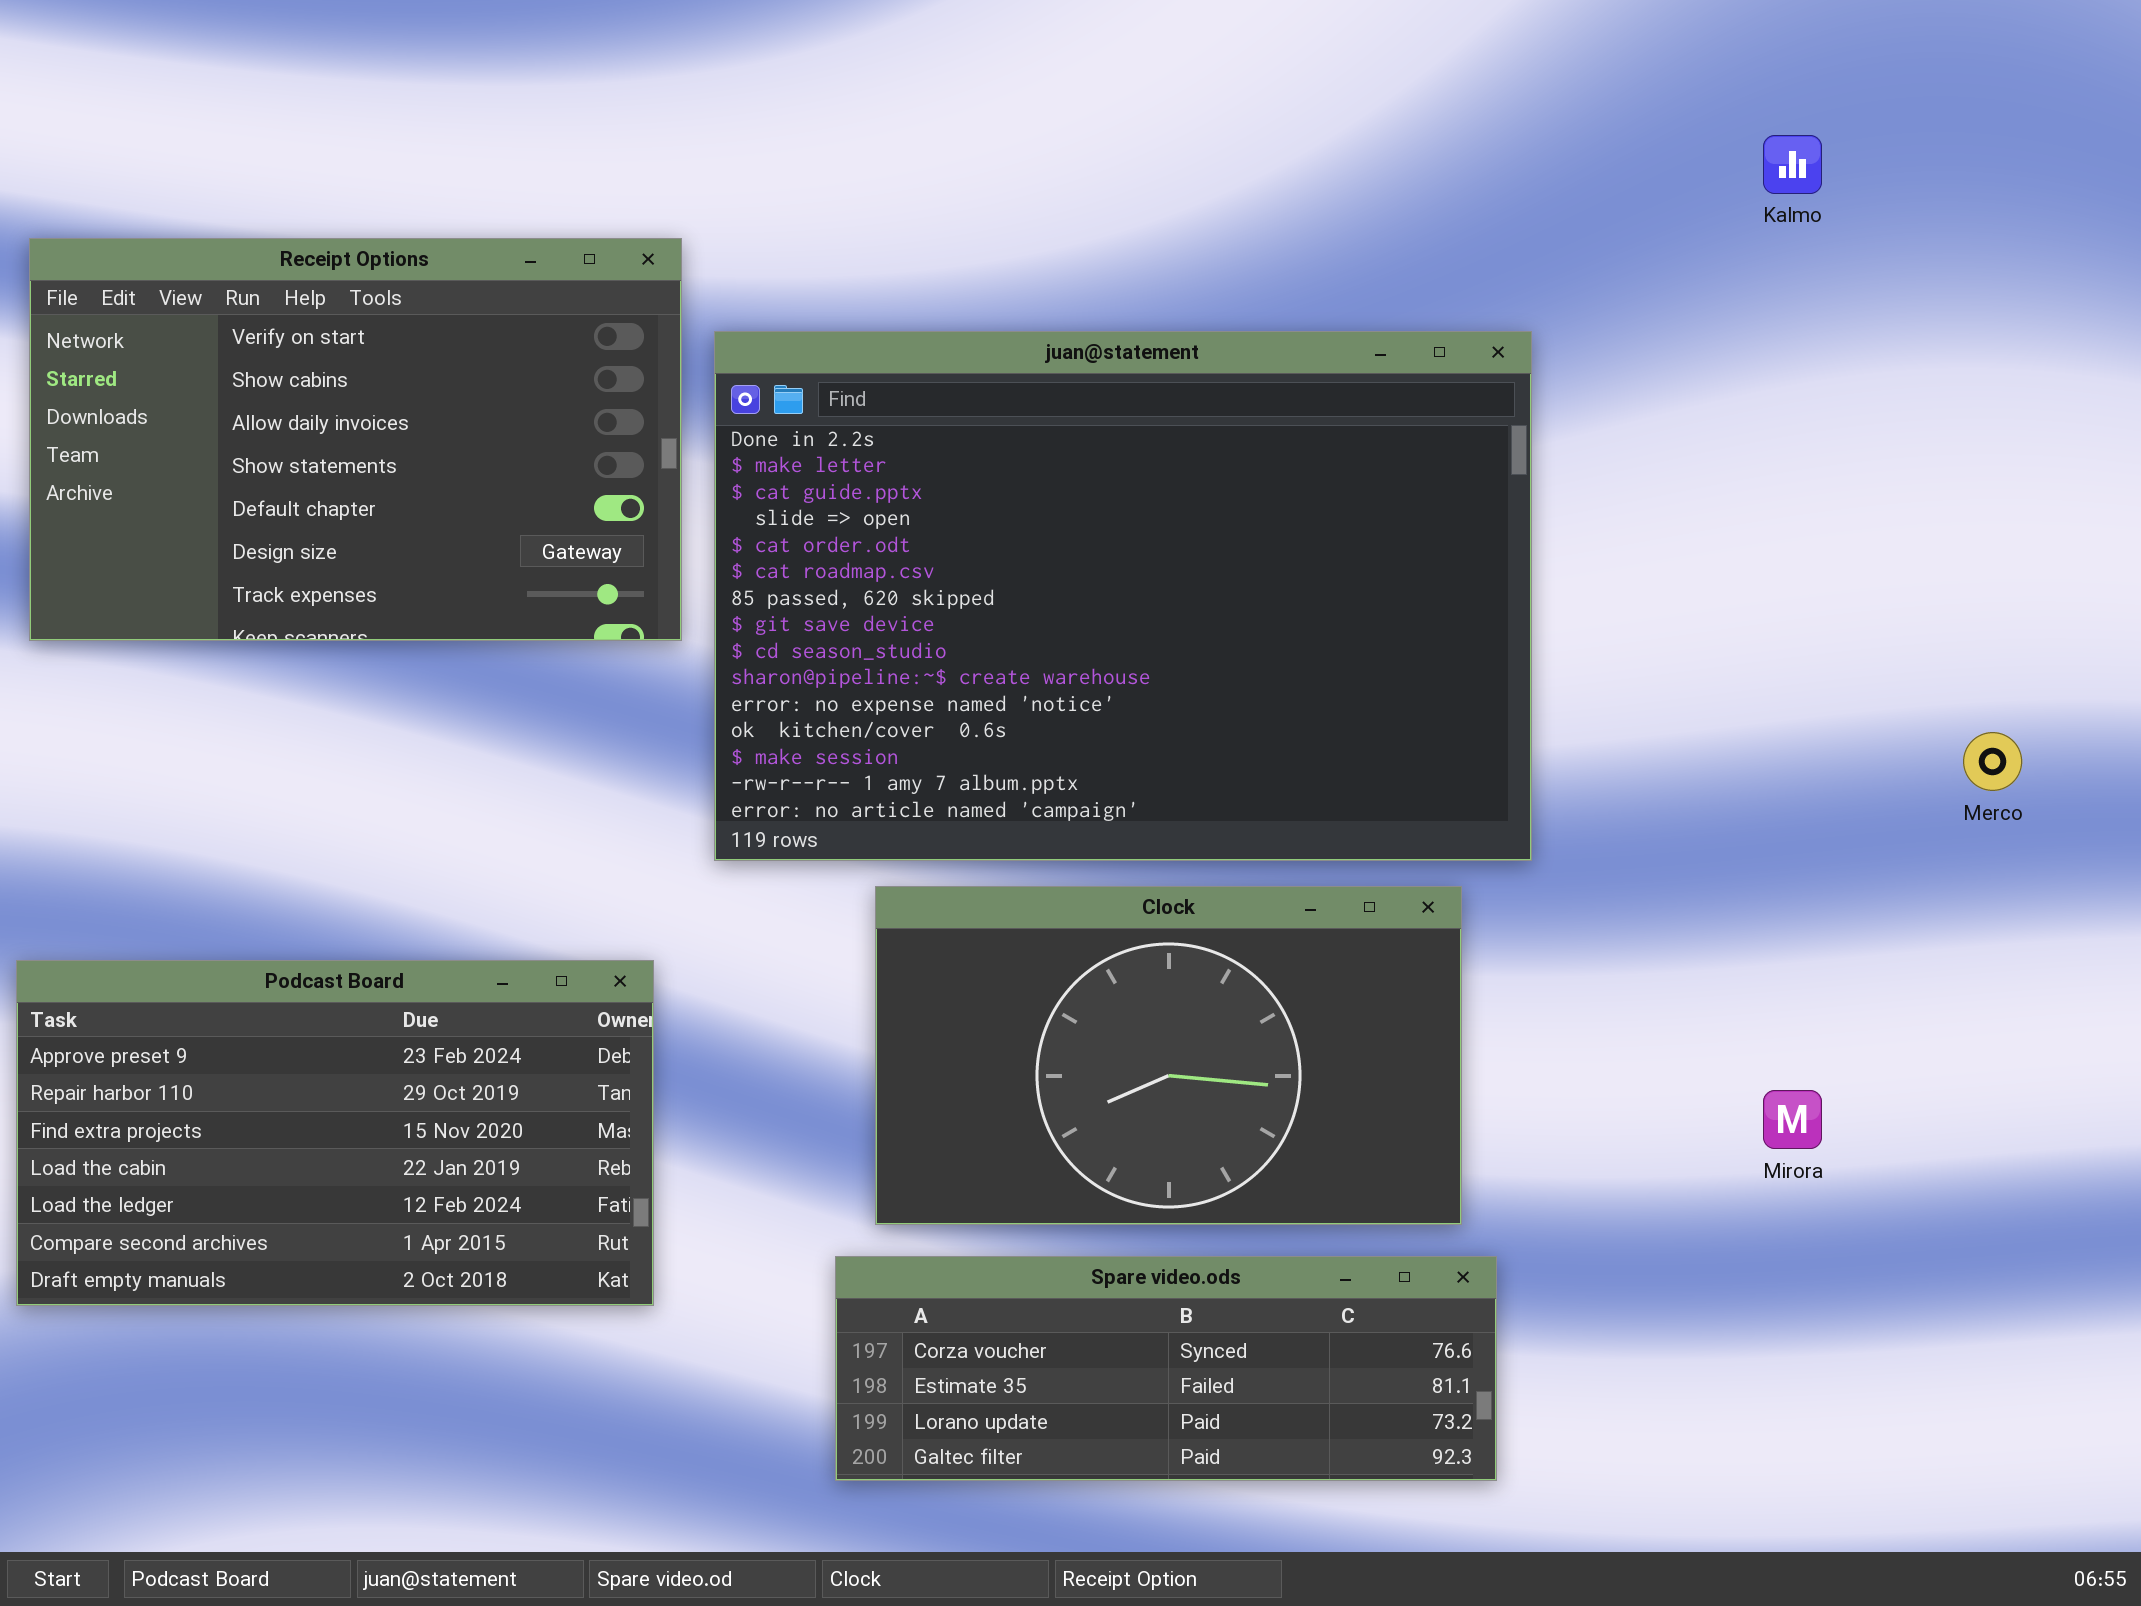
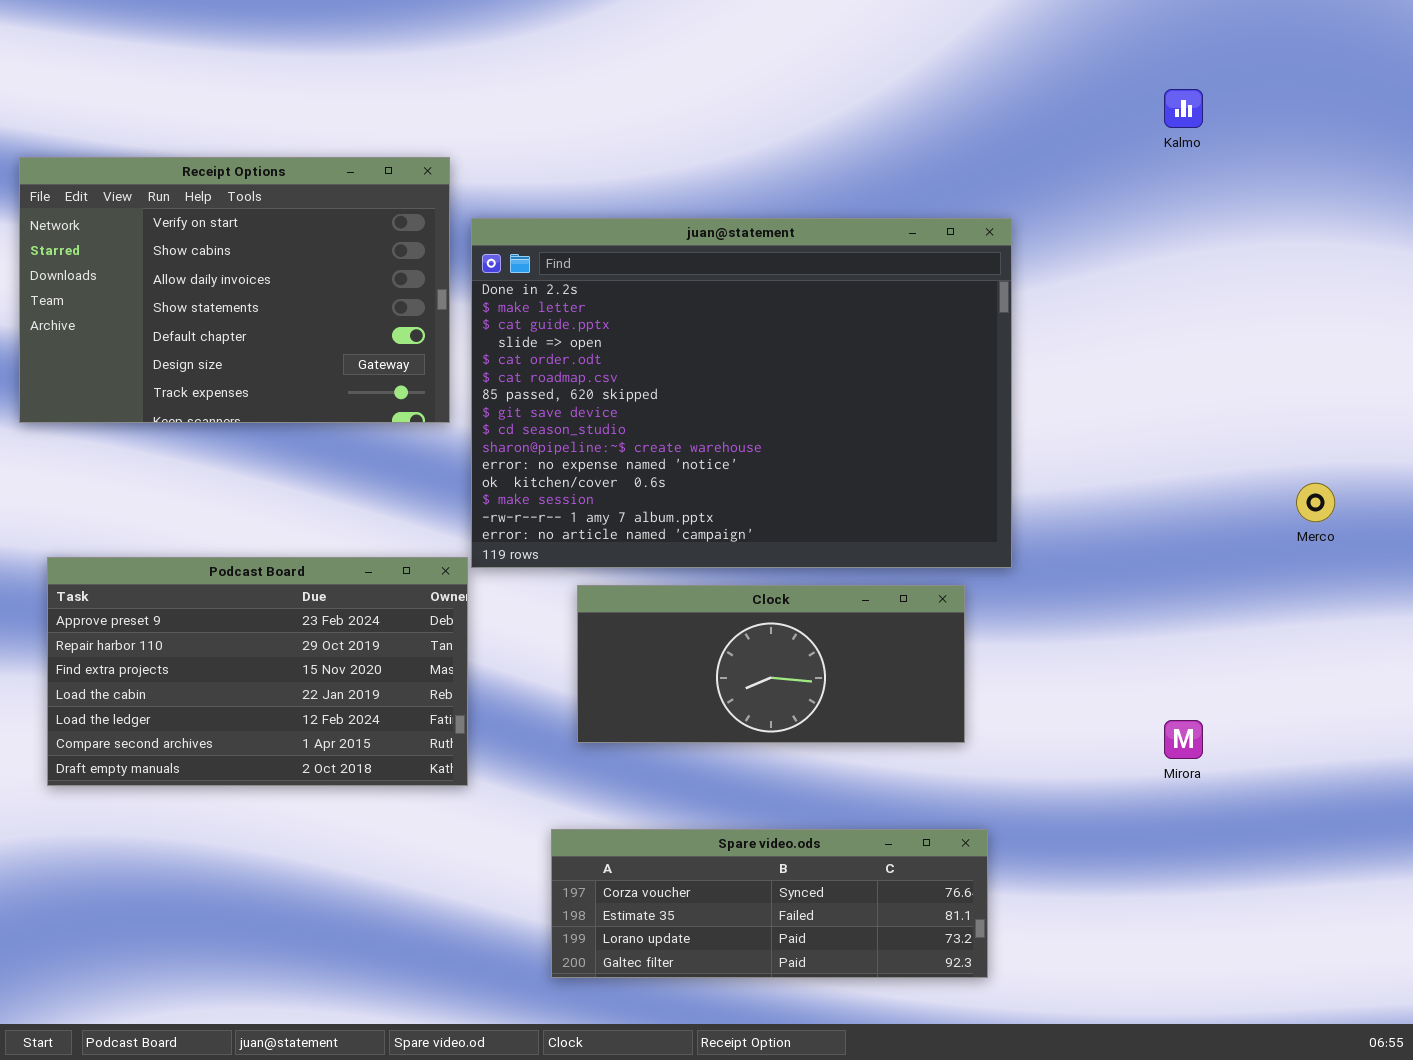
Clock: [875,886,1462,1225] -> [577,585,965,743], resized
Podcast Board: [16,960,654,1306] -> [47,557,468,786], moved

